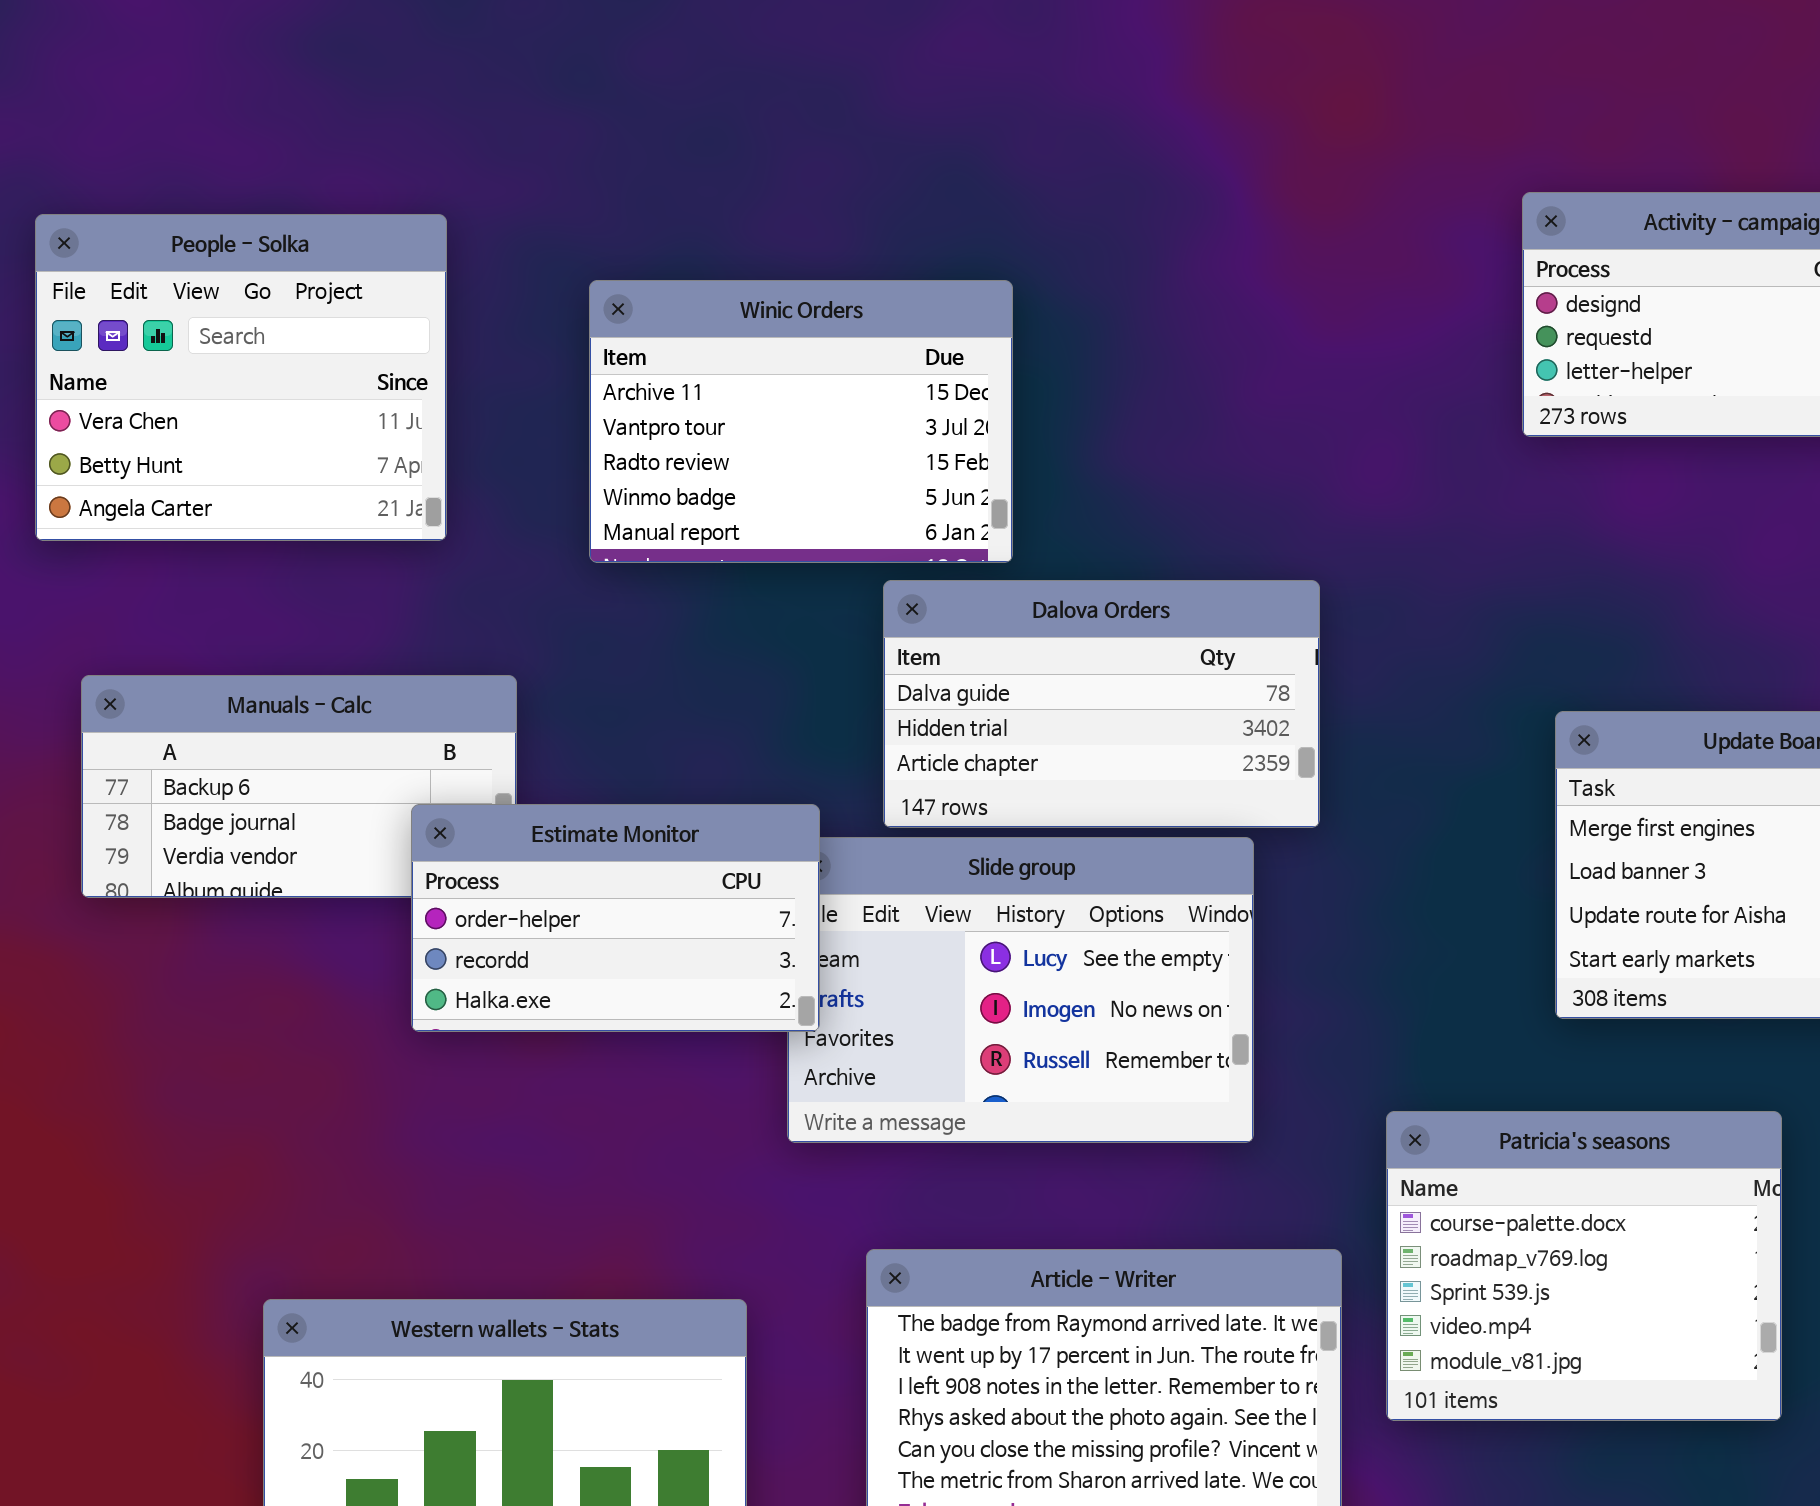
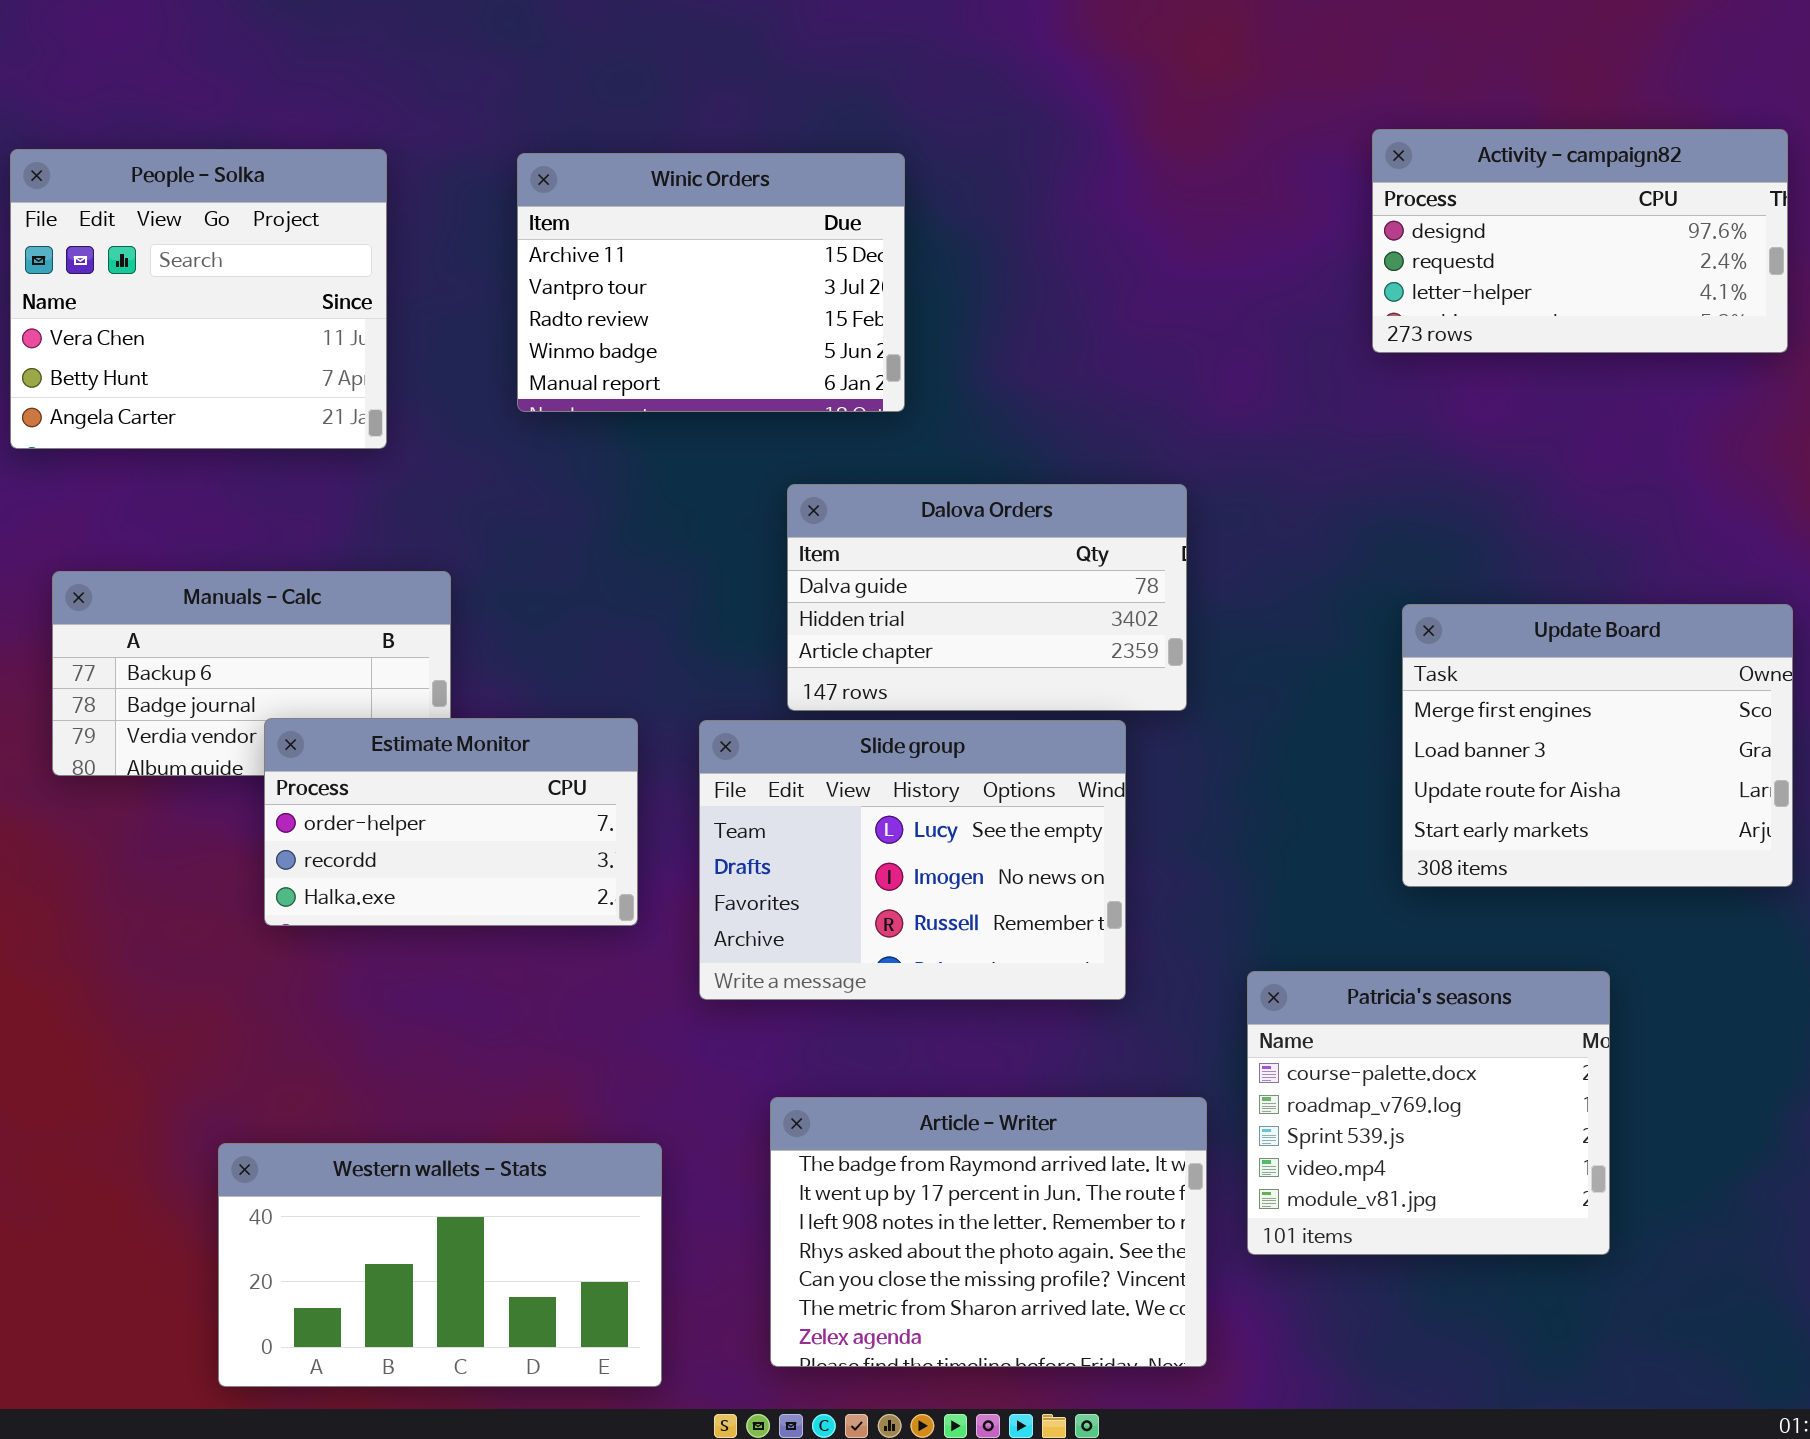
Winic Orders: [589,280,1013,563] -> [517,153,905,412], moved
Estimate Monitor: [411,804,820,1032] -> [264,718,638,926], moved

